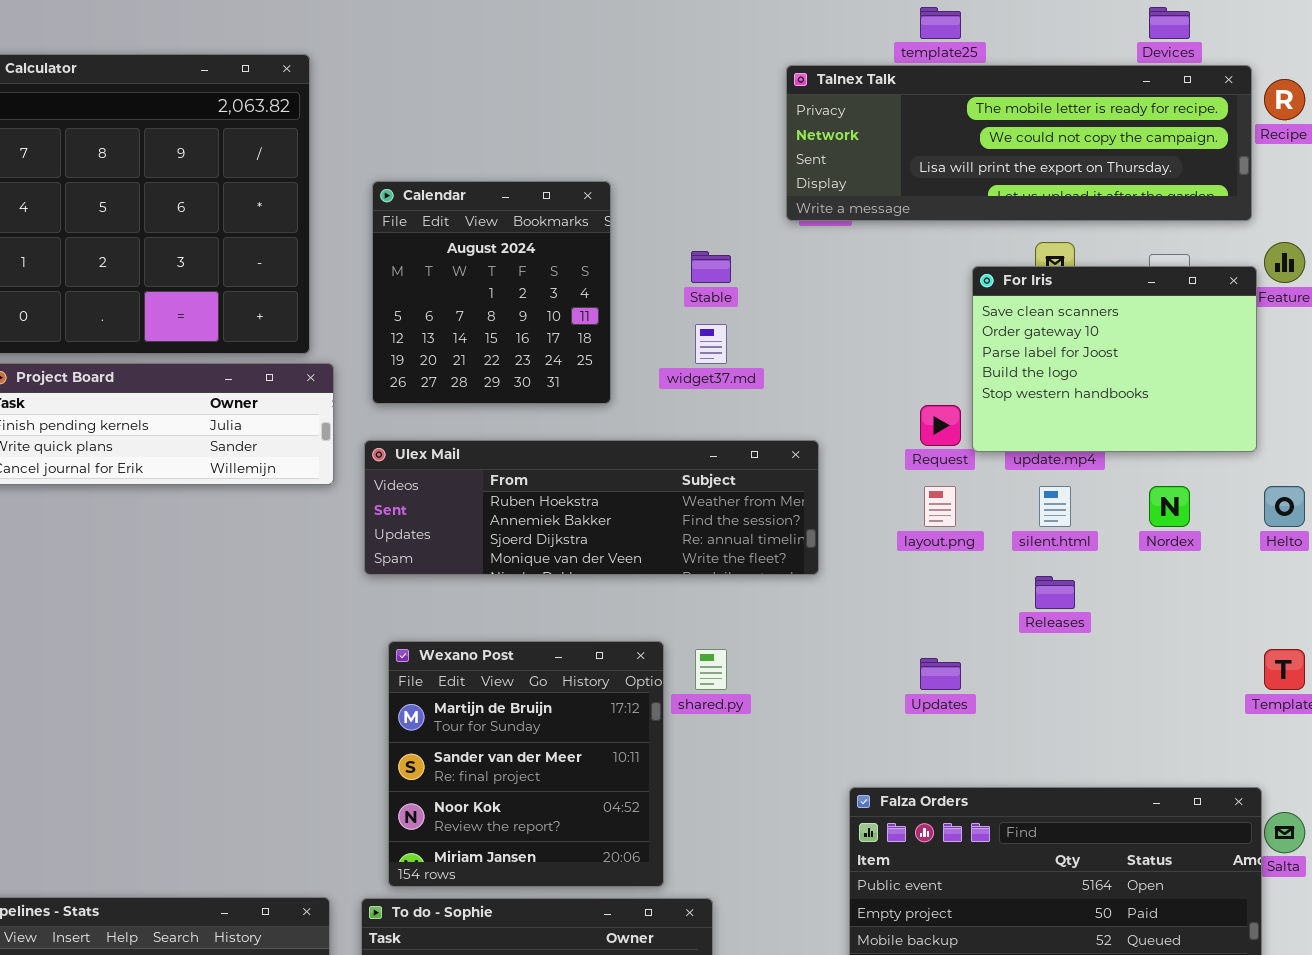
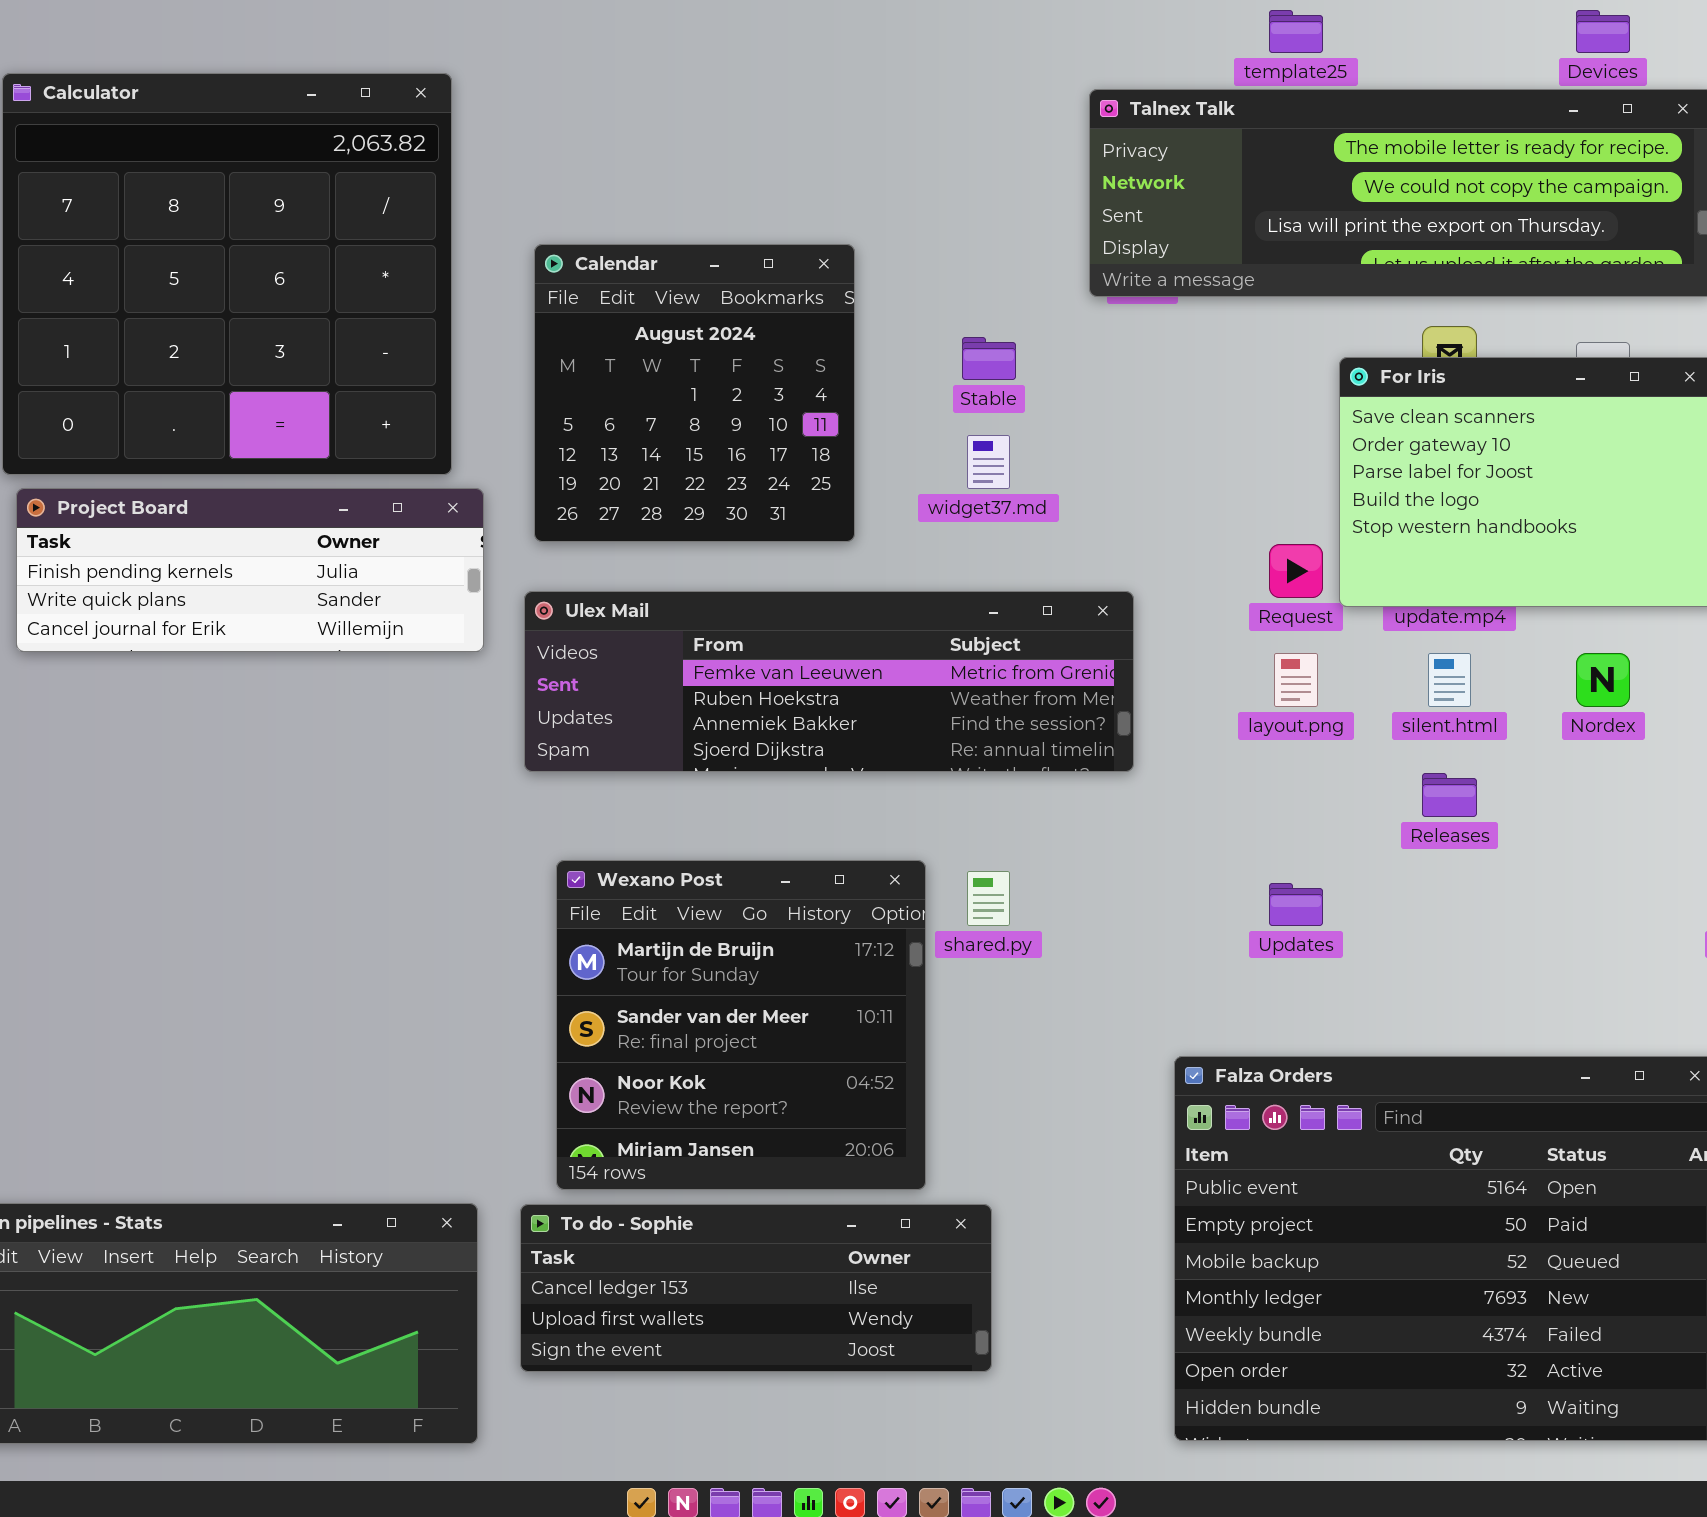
Ulex Mail: [364,440,819,575] -> [524,591,1134,772], scrolled up 1 row

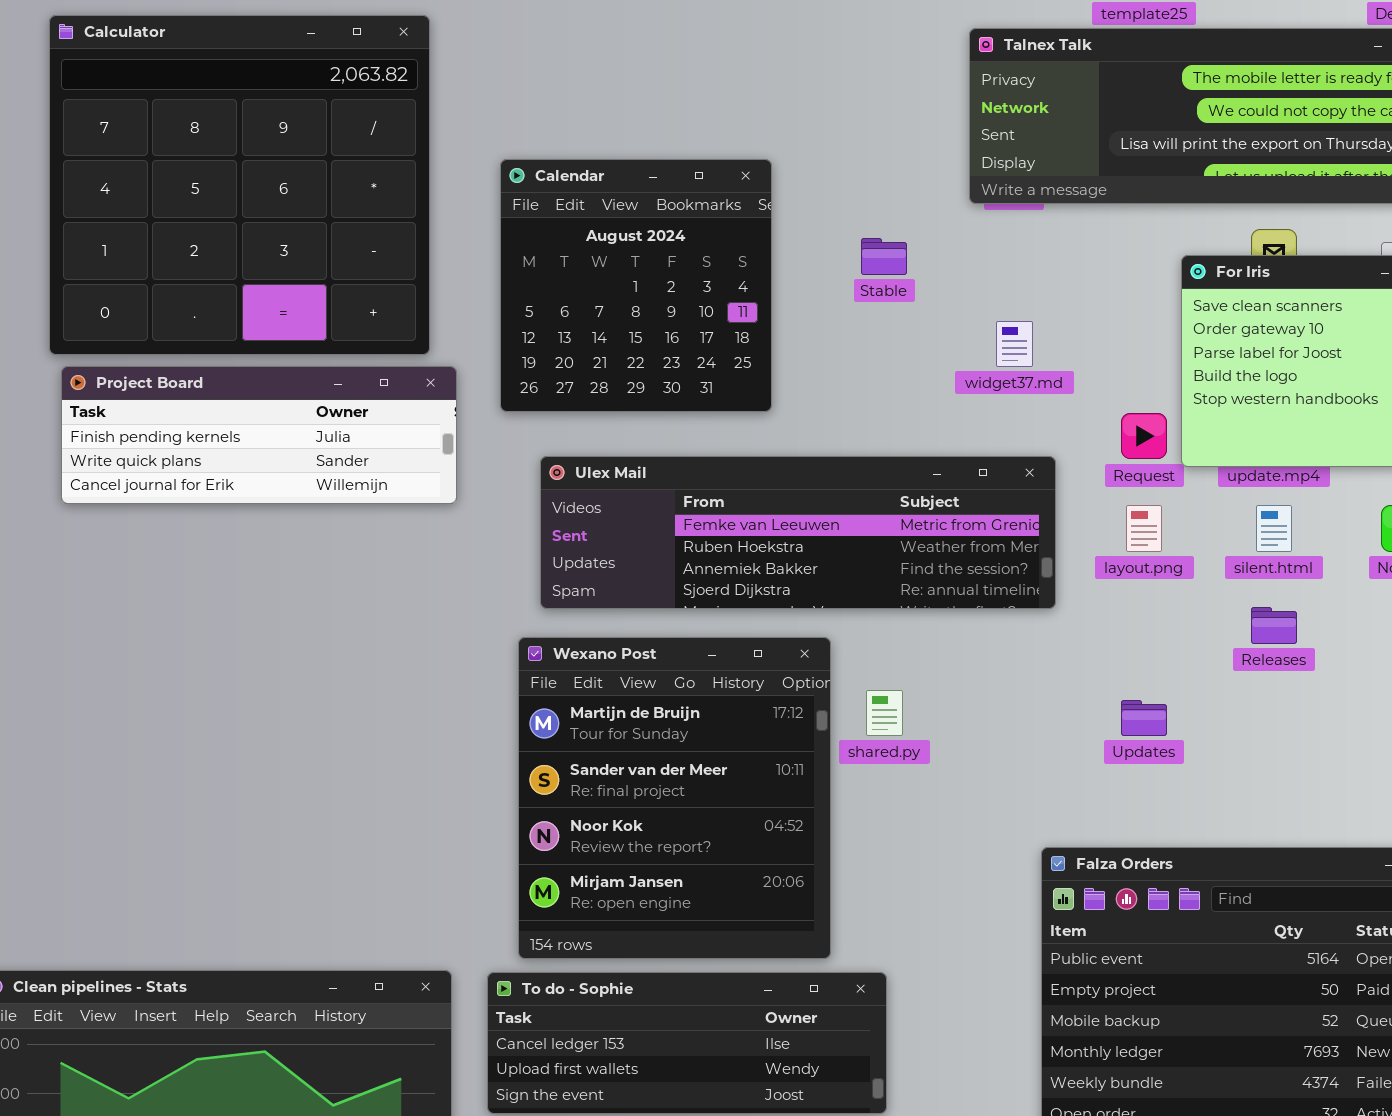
widget37.md: [967,435,1010,489] -> [996,321,1033,367], moved
Ulex Mail: [524,591,1134,772] -> [540,456,1056,609], moved
Wexano Post: [556,860,926,1190] -> [518,637,831,959], resized

